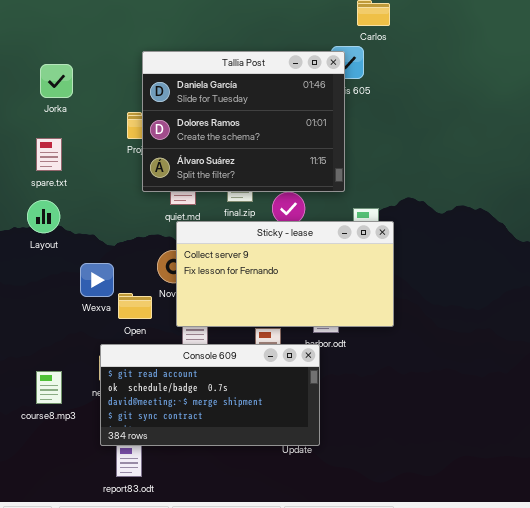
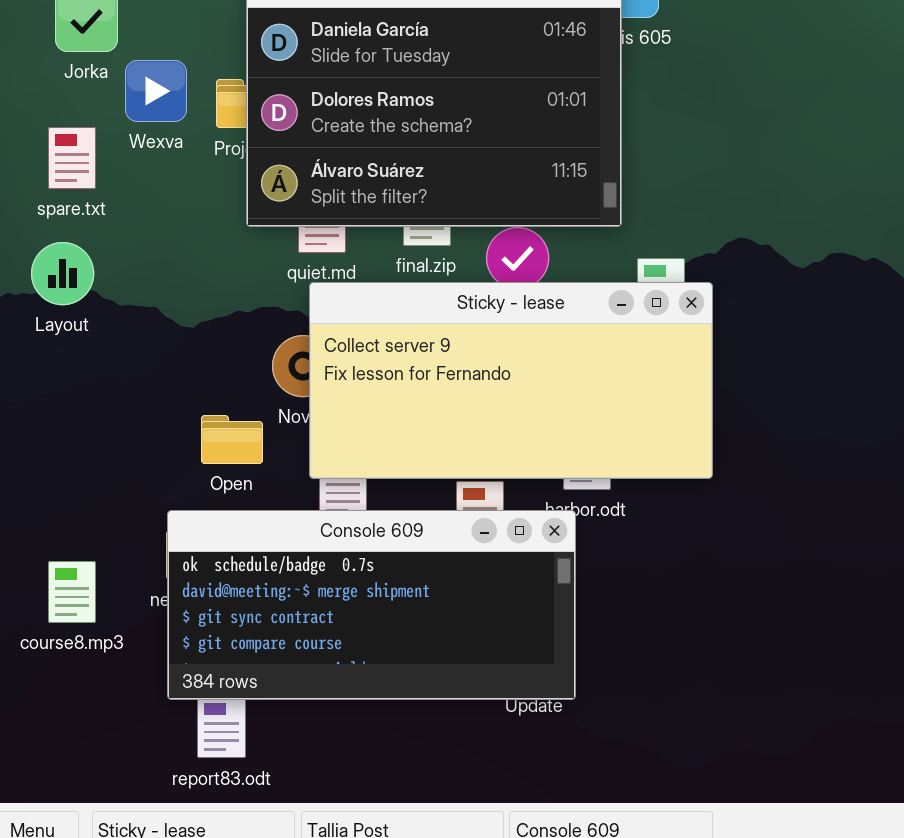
Wexva: [80,263,114,297] -> [125,60,187,122], moved
Console 609: [100,344,320,446] -> [167,510,576,700], scrolled down 1 row

